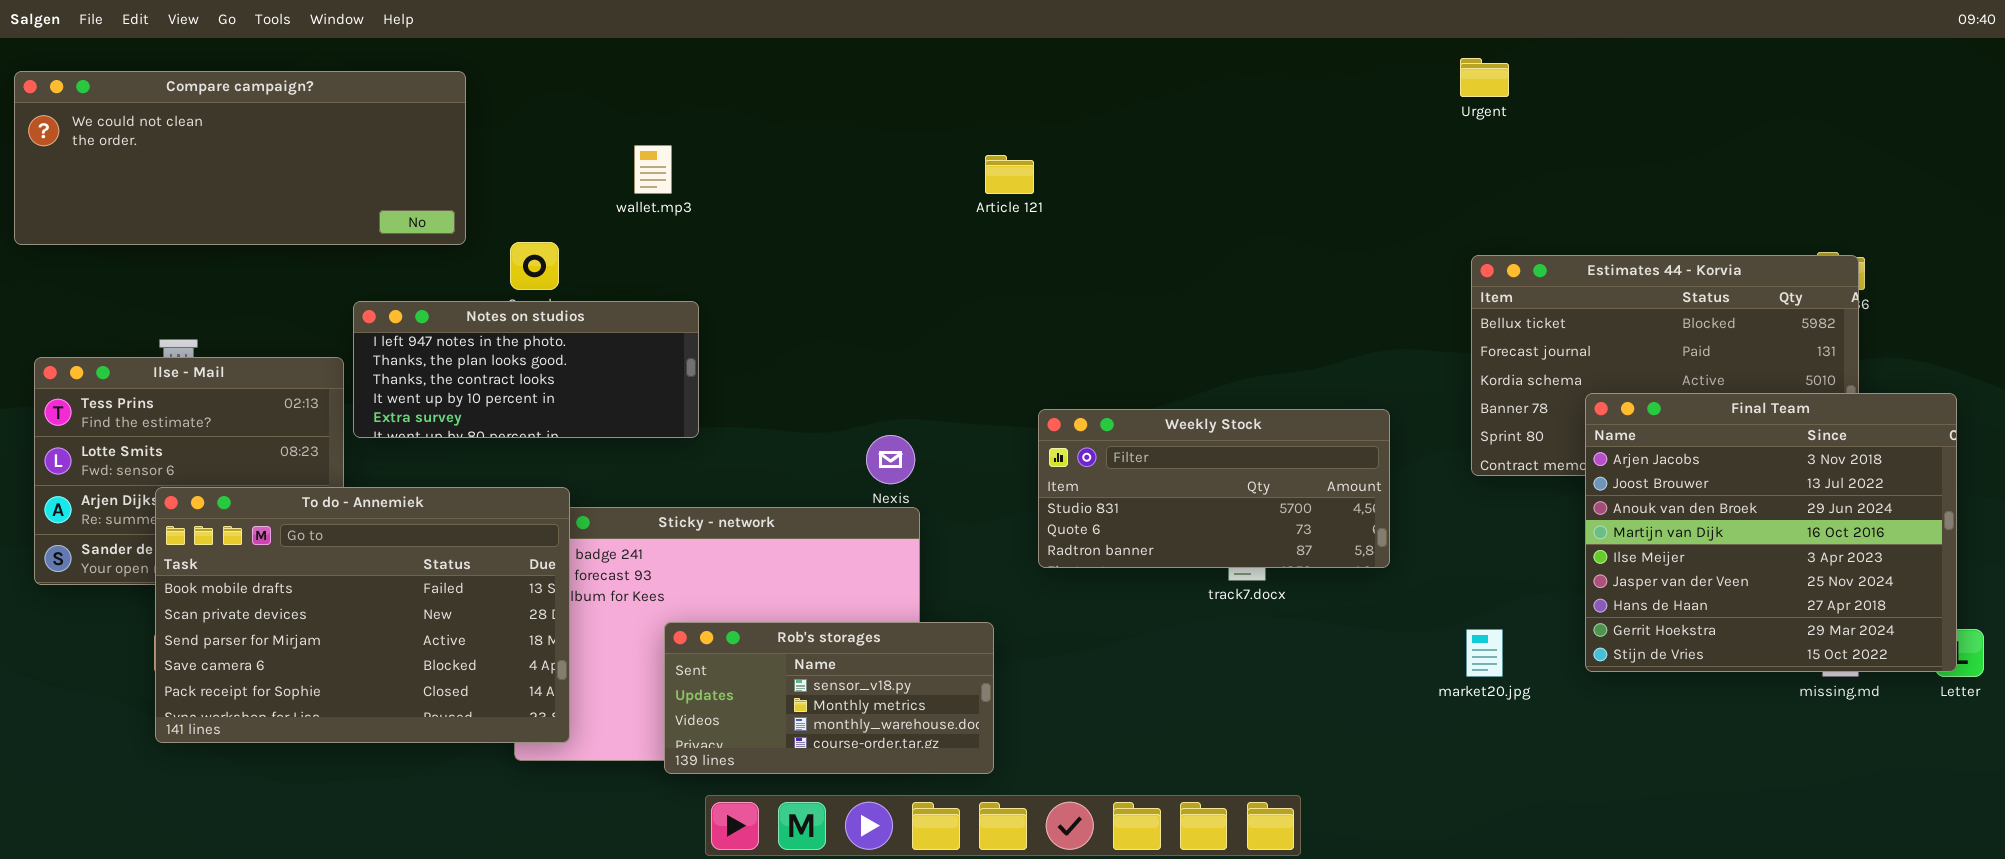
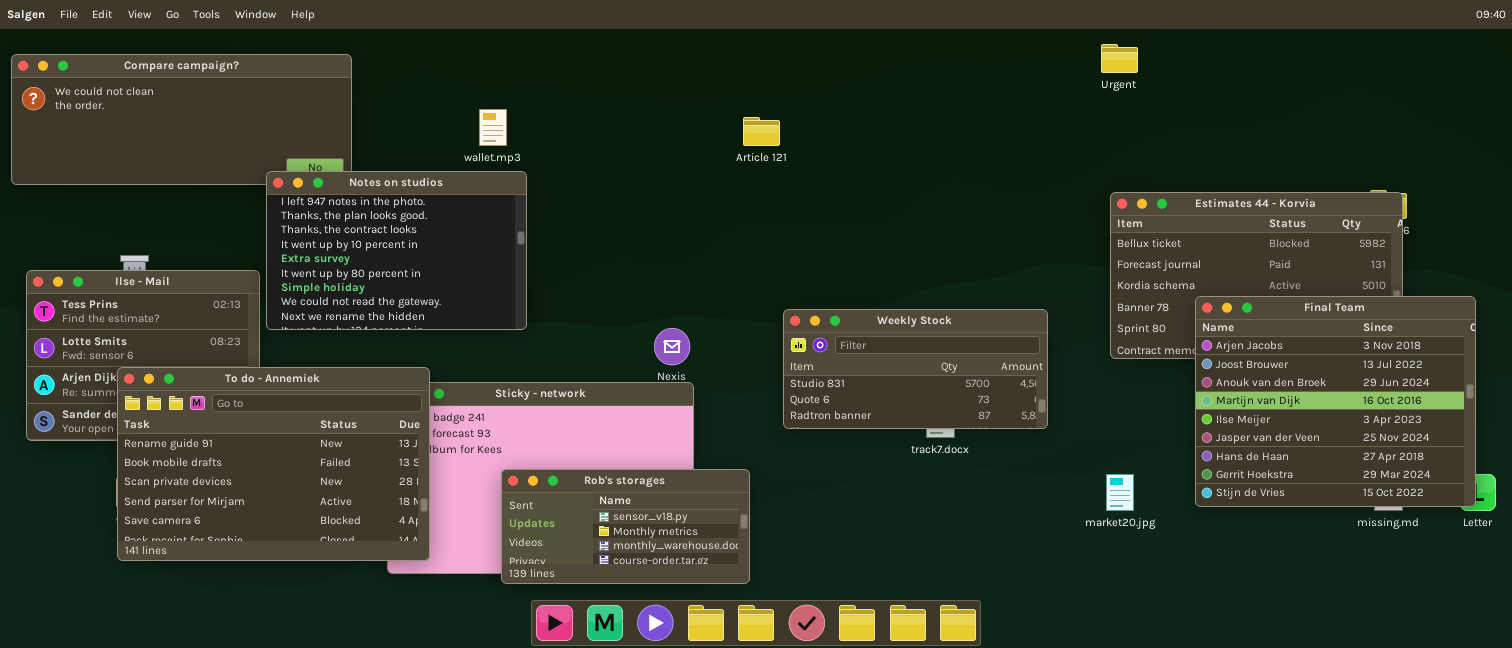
Notes on studios: [353,301,699,438] -> [266,171,527,330], resized
To do - Annemiek: [155,487,570,743] -> [117,367,430,561], scrolled up 1 row

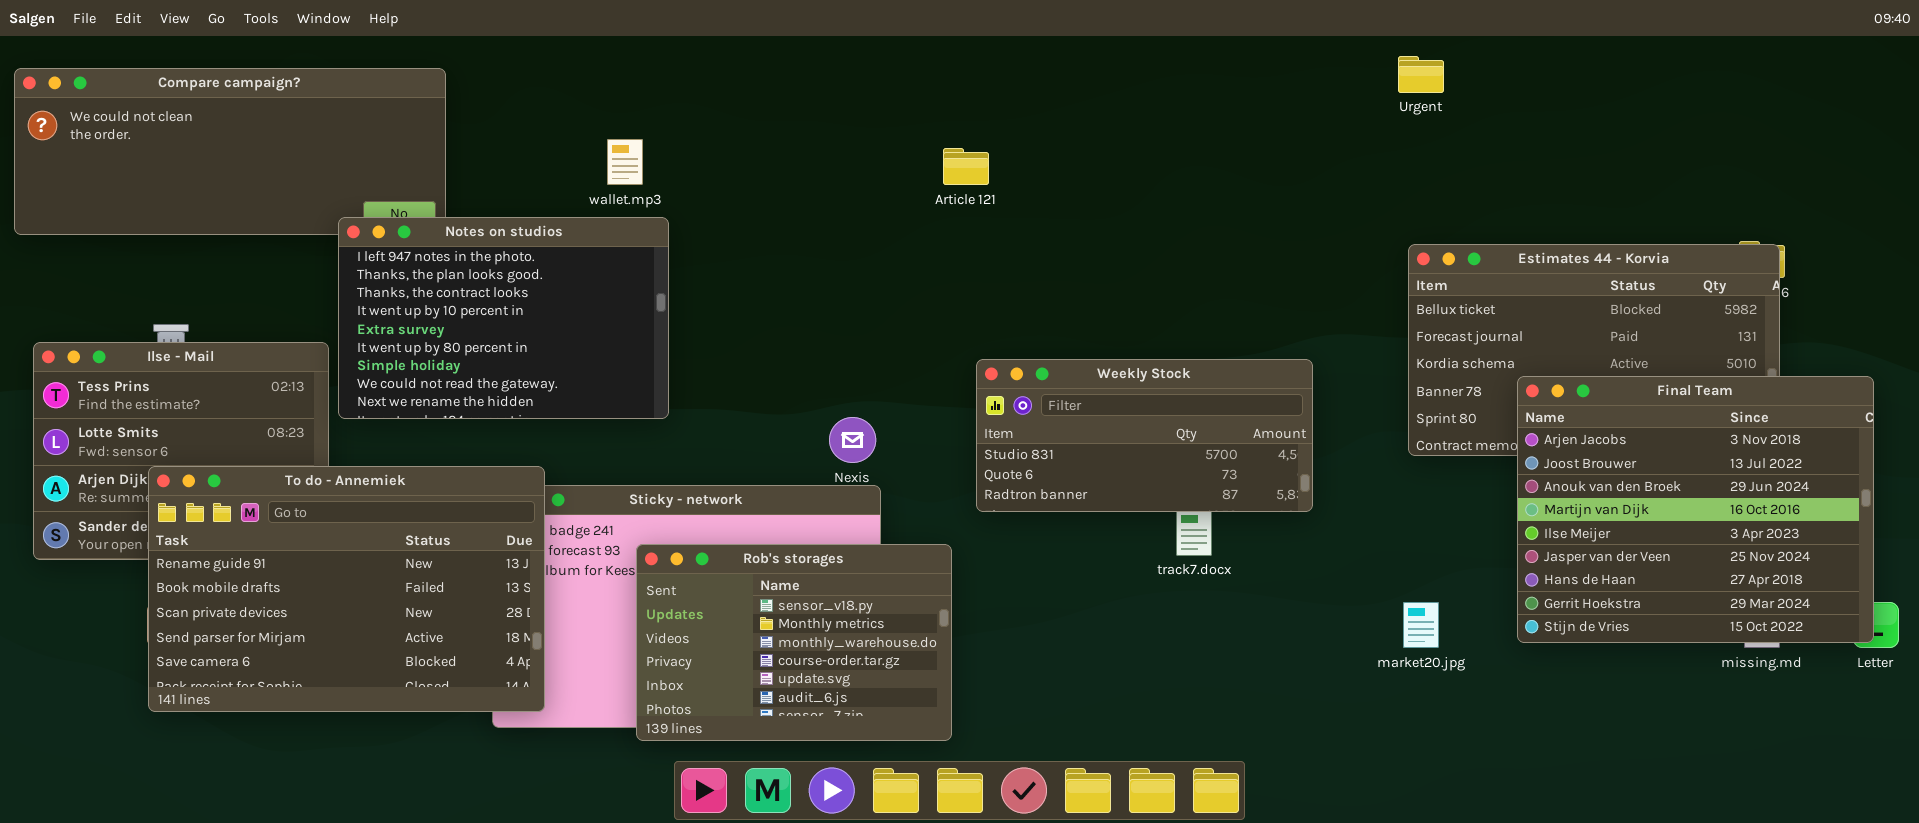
Weekly Stock: [783,309,1048,429] -> [976,359,1313,512], moved
Rob's storages: [501,469,750,584] -> [636,544,952,741], resized

